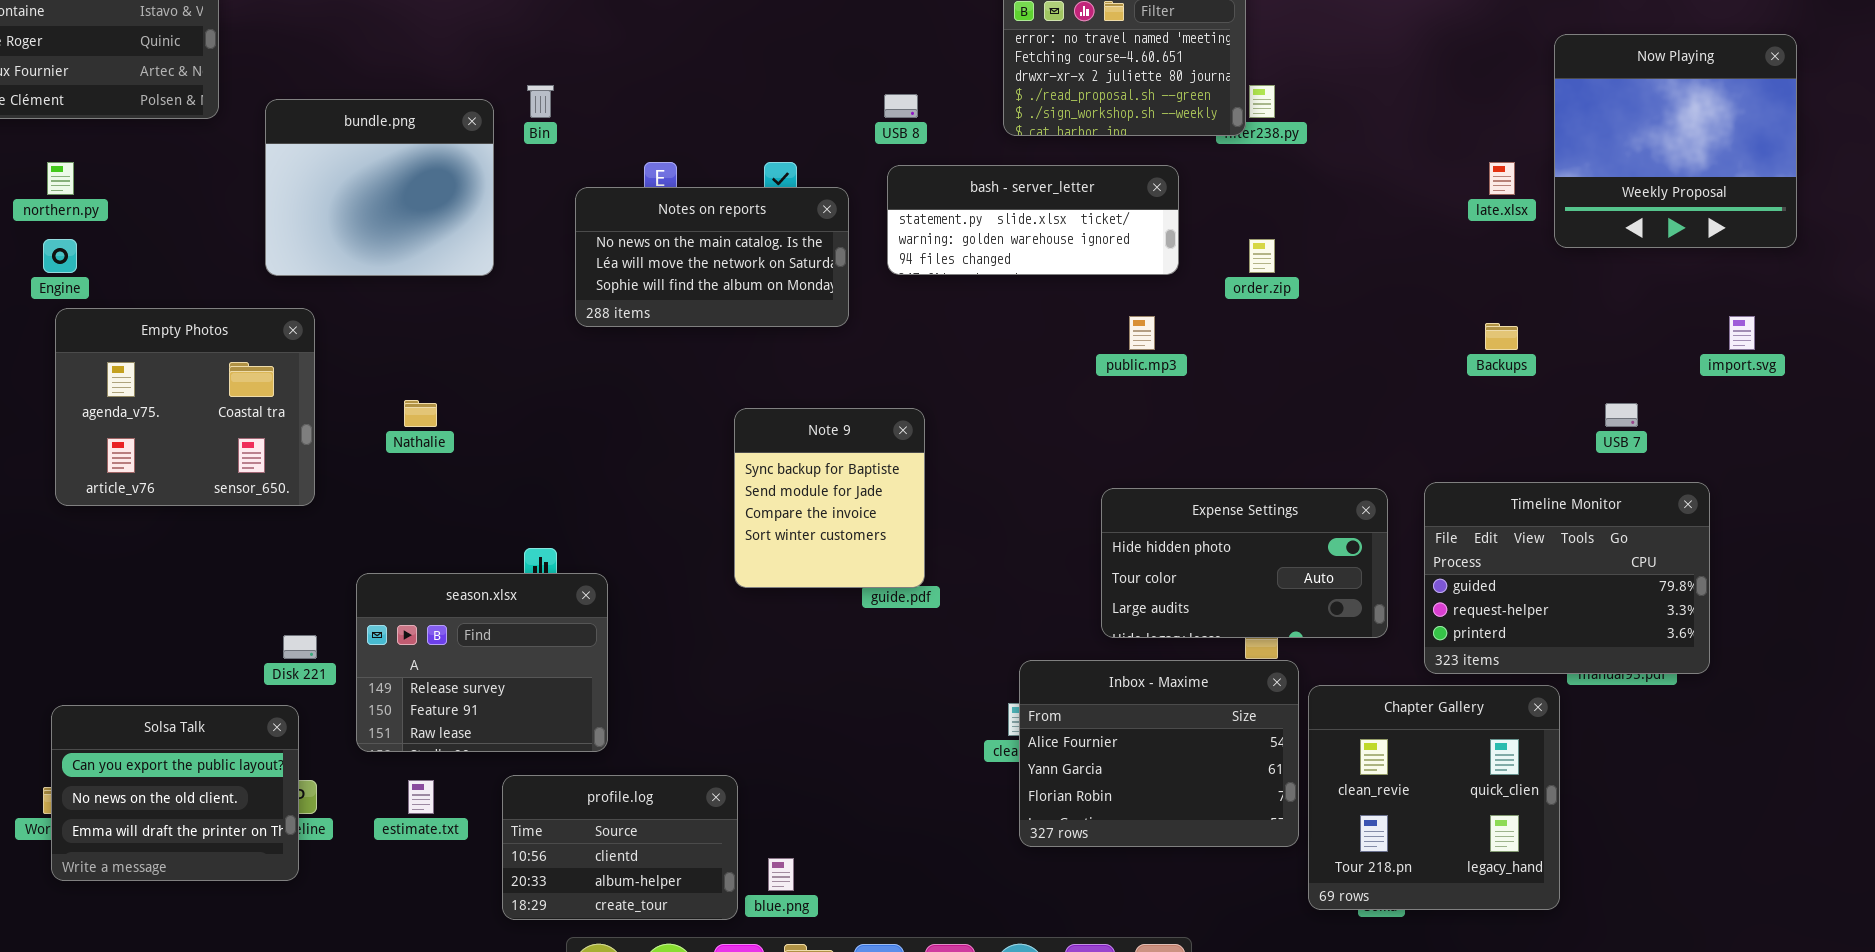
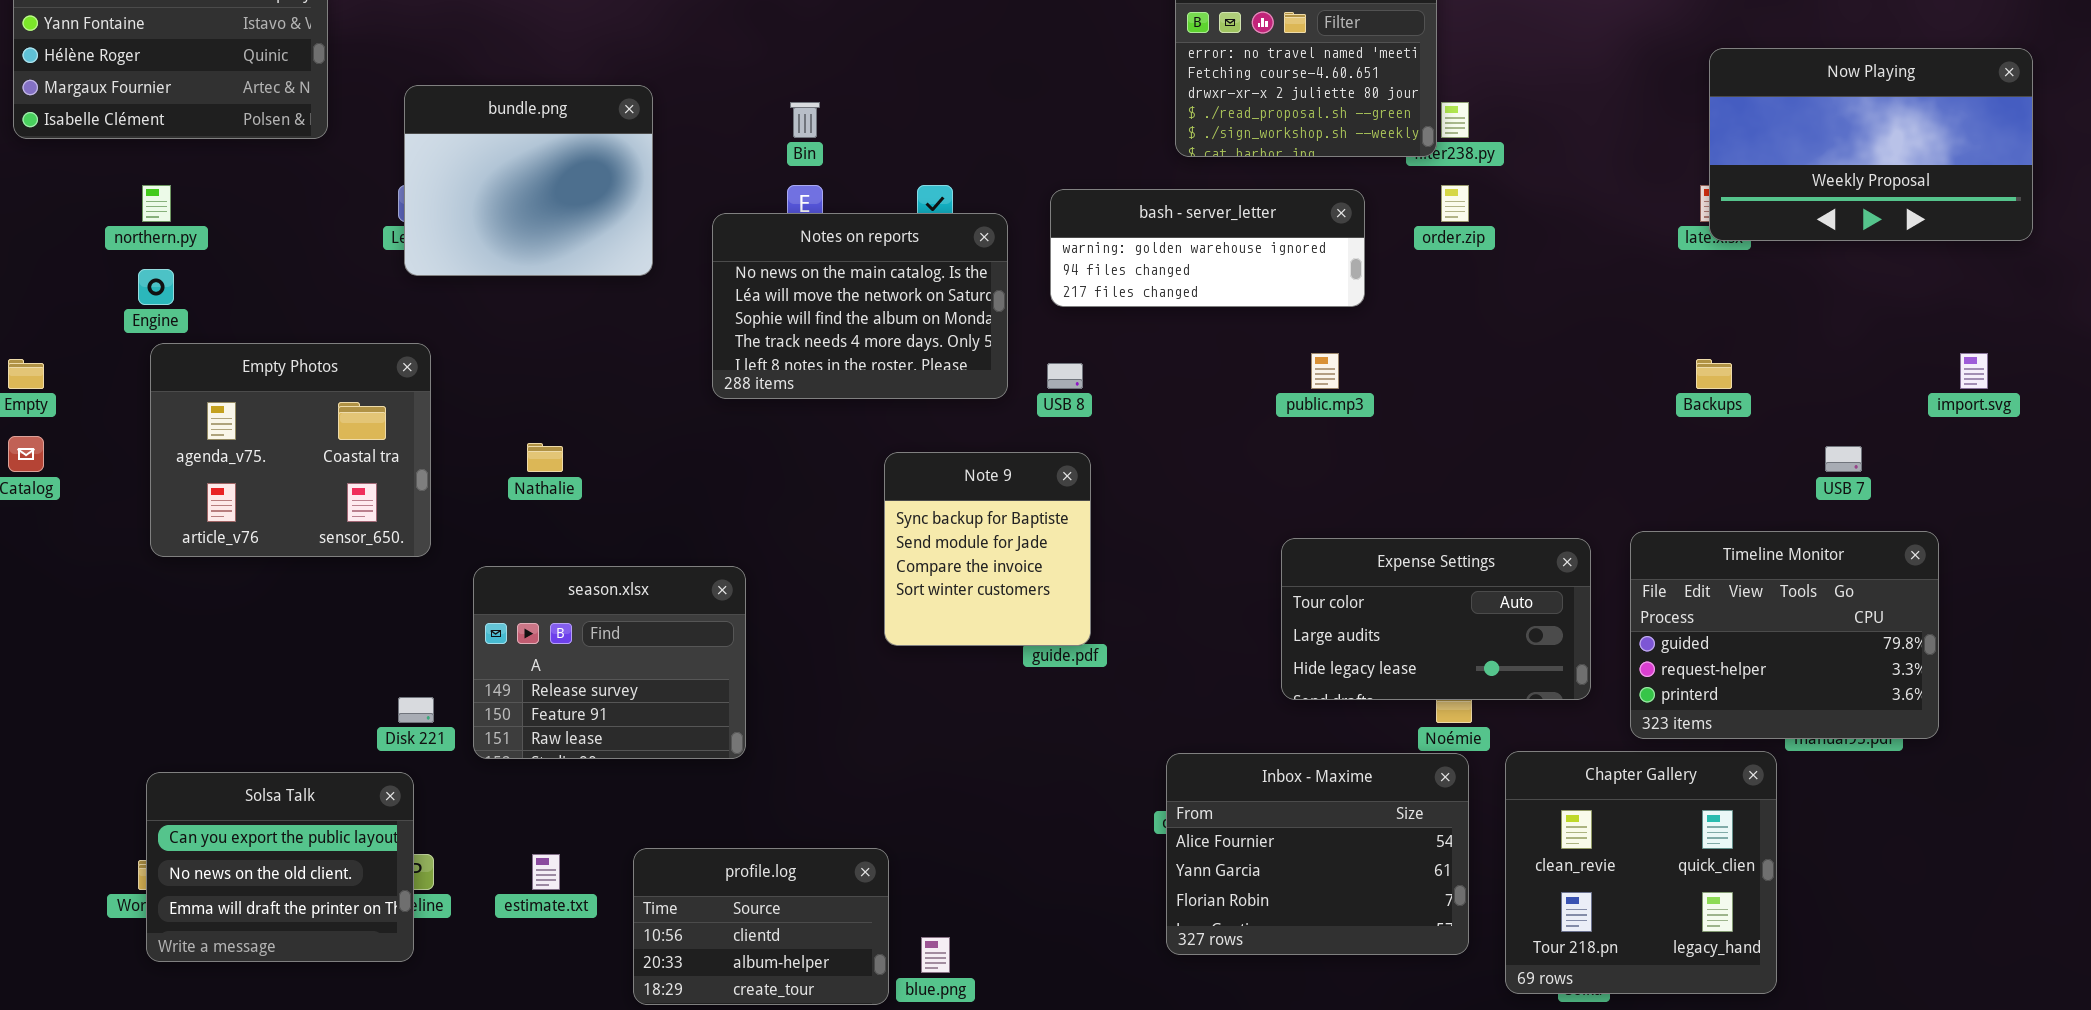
Now Playing: [1554,34,1797,248] -> [1709,48,2033,241], resized
Bin: [527,85,554,118] -> [790,102,820,138], moved
USB 8: [884,94,918,118] -> [1047,363,1083,389], moved
bundle.png: [265,99,494,276] -> [404,85,653,276], moved
bash - server_letter: [887,165,1179,275] -> [1050,189,1365,307], scrolled down 1 row
Notes on reports: [575,187,849,327] -> [712,213,1008,399], resized
order.zip: [1249,239,1275,273] -> [1441,185,1469,222], moved
Expense Settings: [1101,488,1388,638] -> [1281,538,1591,700], scrolled down 1 row
season.xlsx: [356,573,608,752] -> [473,566,746,759], moved
Inbox - Maxime: [1019,660,1299,847] -> [1166,753,1469,955], moved

